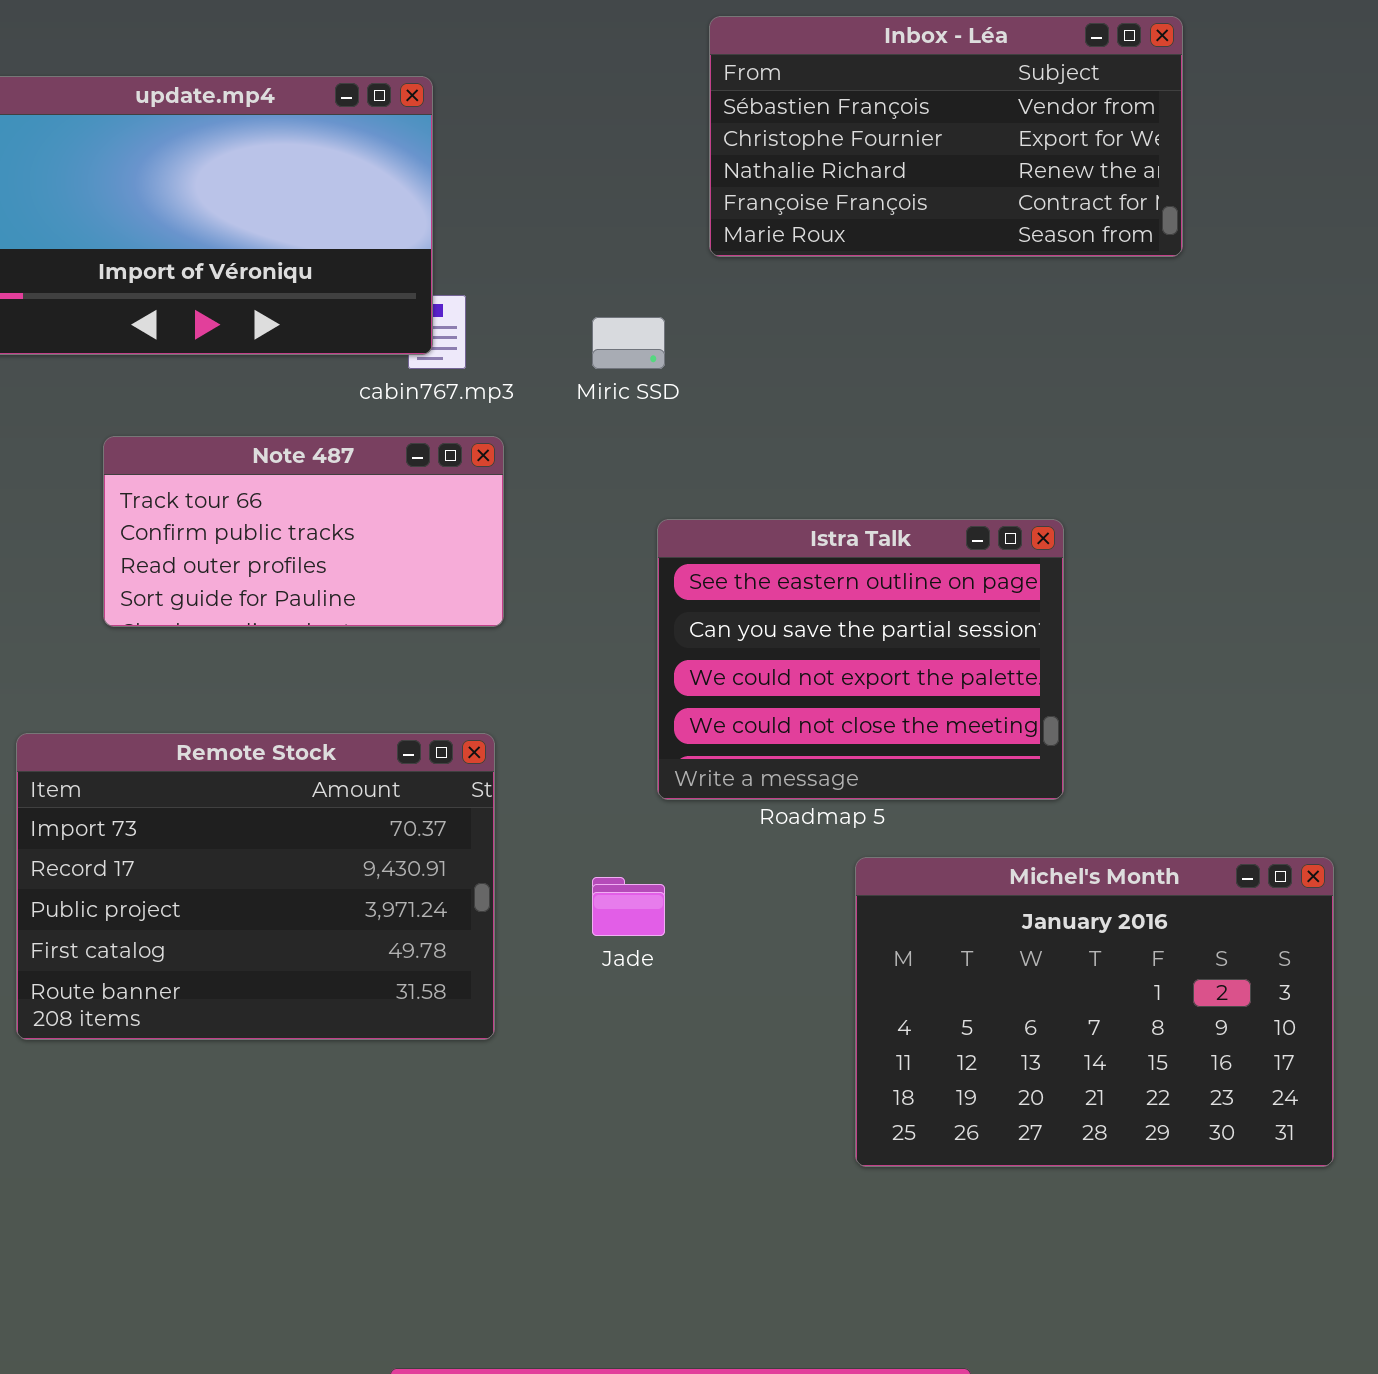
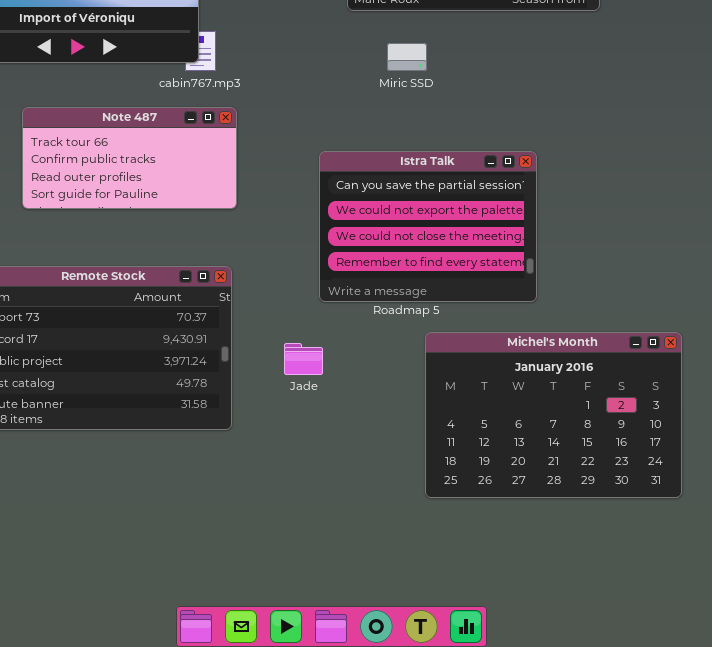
Miric SSD: [592,317,665,369] -> [387,43,427,71], moved
Istra Talk: [657,519,1064,800] -> [319,151,537,302], scrolled down 1 row

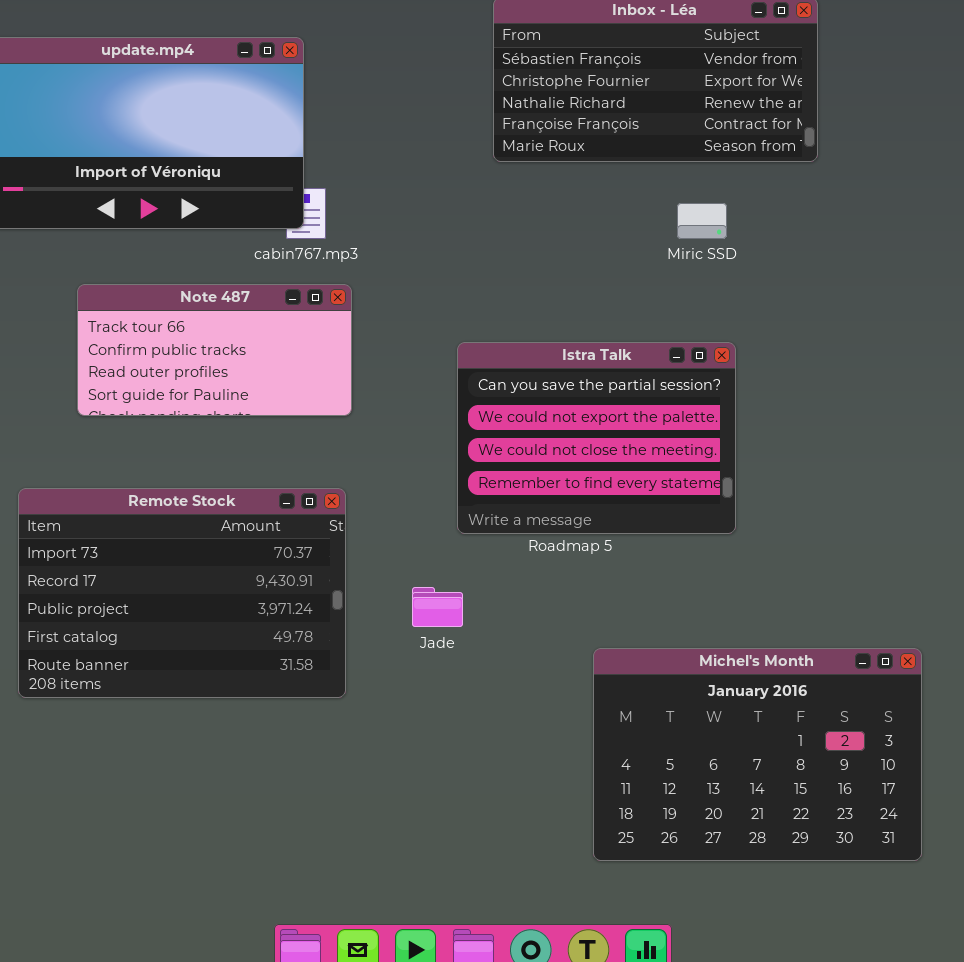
Miric SSD: [387,43,427,71] -> [677,203,727,239], moved
Michel's Month: [425,332,682,498] -> [593,648,922,861], moved

